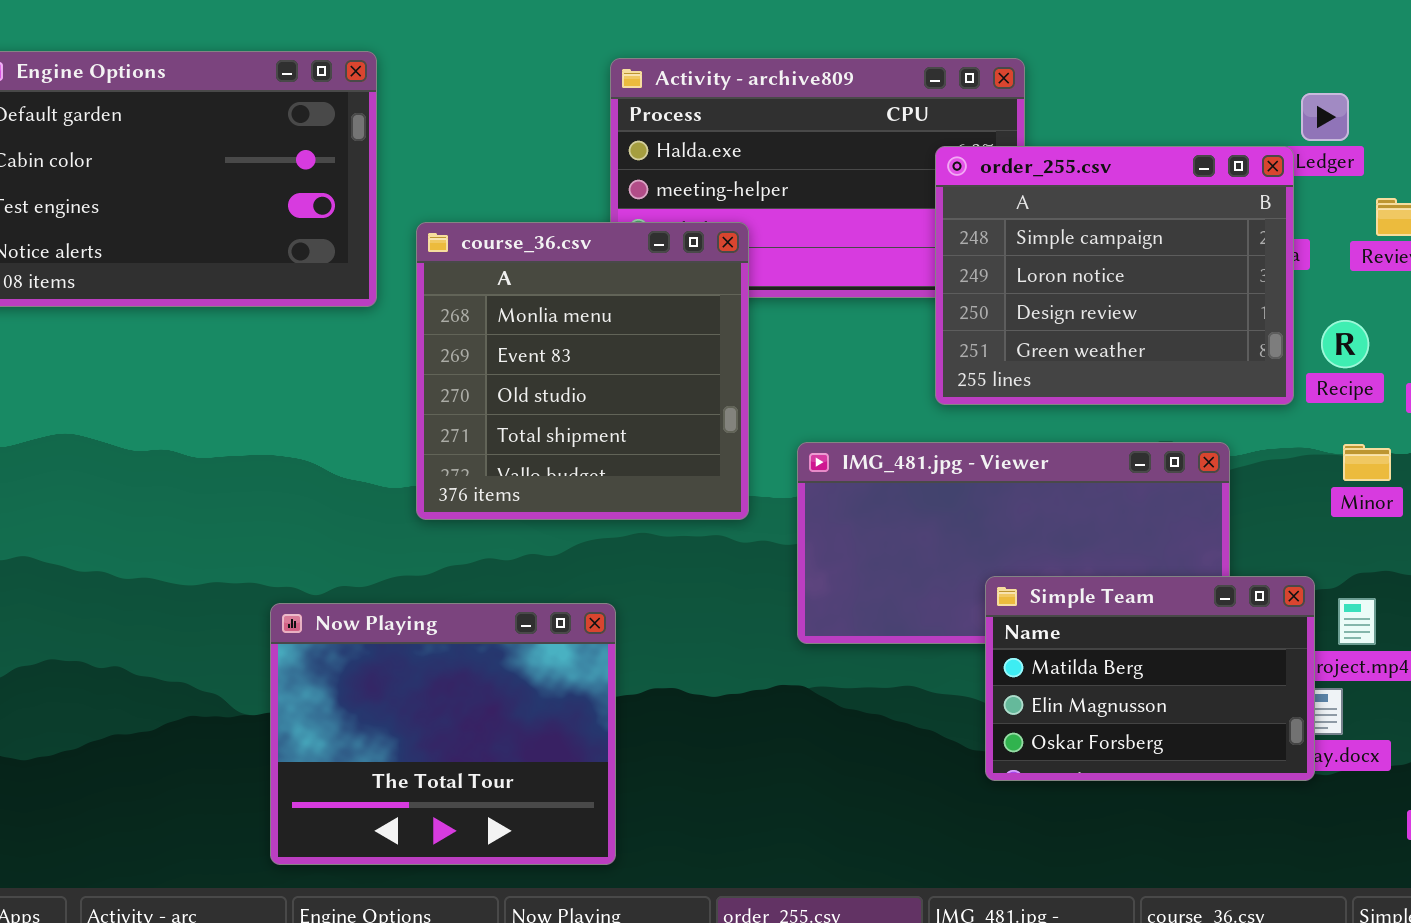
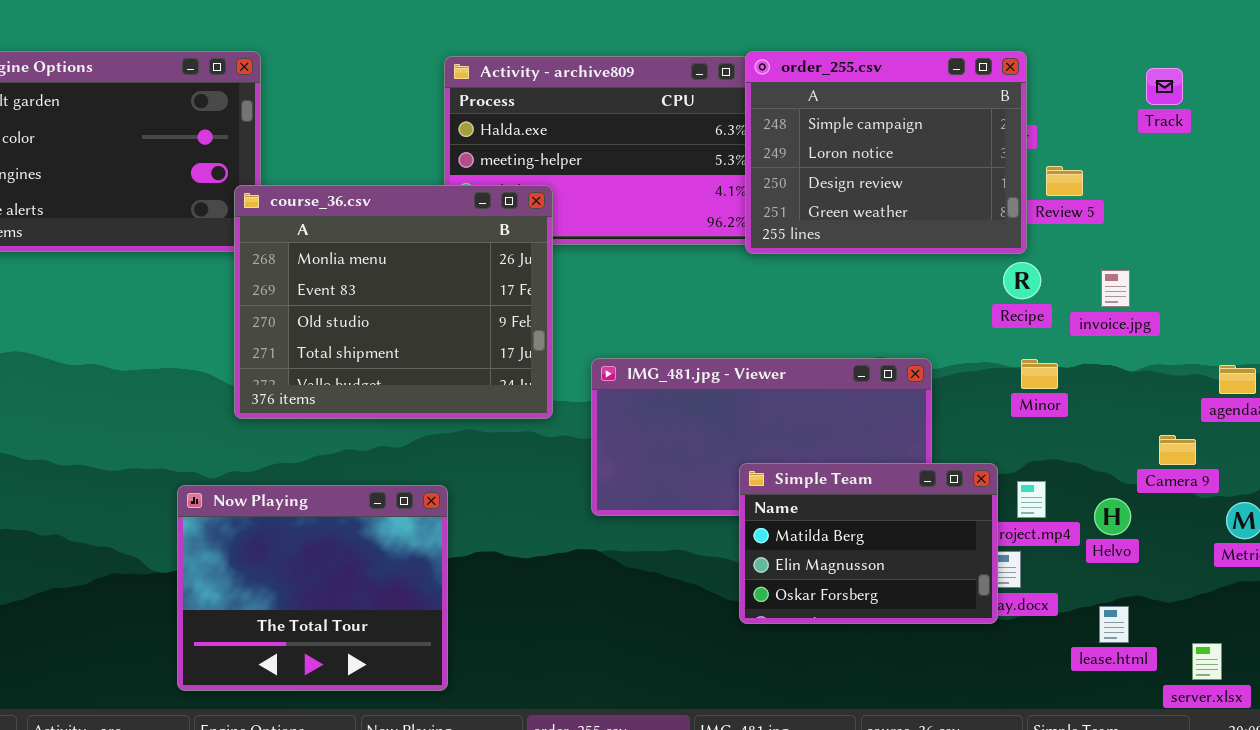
order_255.csv: [935,146,1294,405] -> [745,51,1027,254], moved
course_36.csv: [416,222,749,520] -> [234,185,553,419], resized

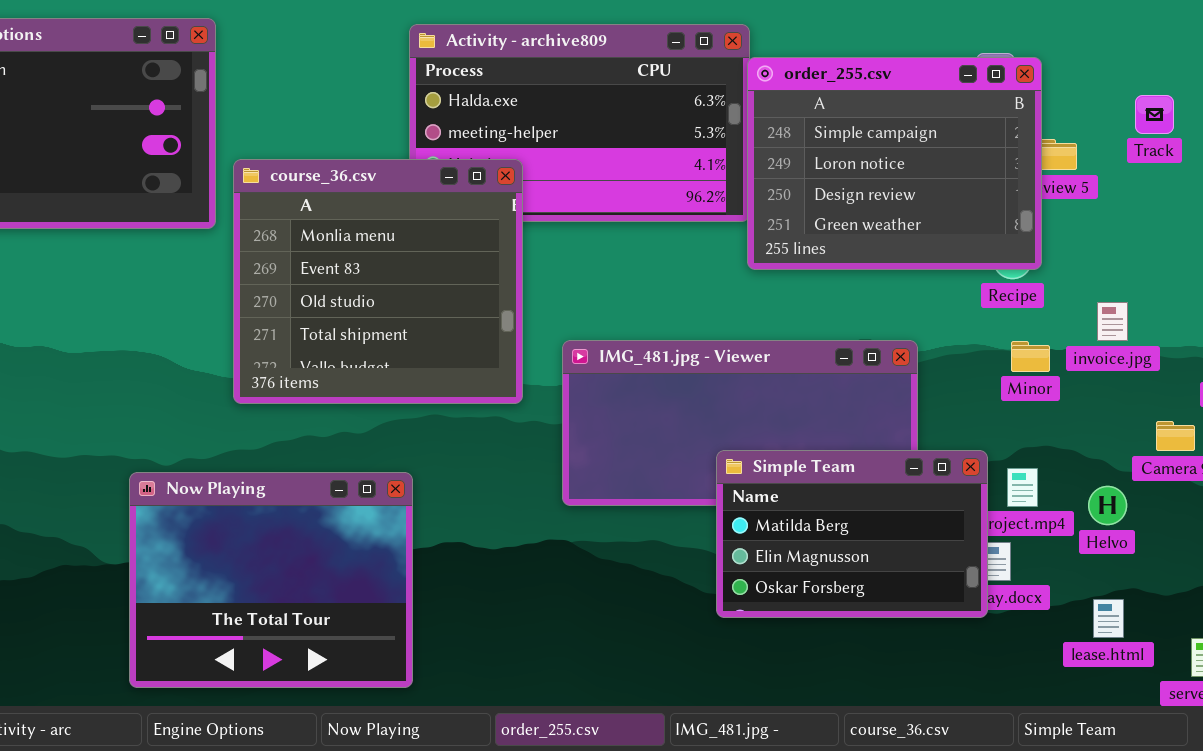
order_255.csv: [745,51,1027,254] -> [747,57,1042,270], moved
Track: [1146,68,1183,105] -> [1135,95,1174,134], moved
course_36.csv: [234,185,553,419] -> [233,159,523,404], resized
invoice.jpg: [1101,270,1130,307] -> [1097,302,1128,341], moved

